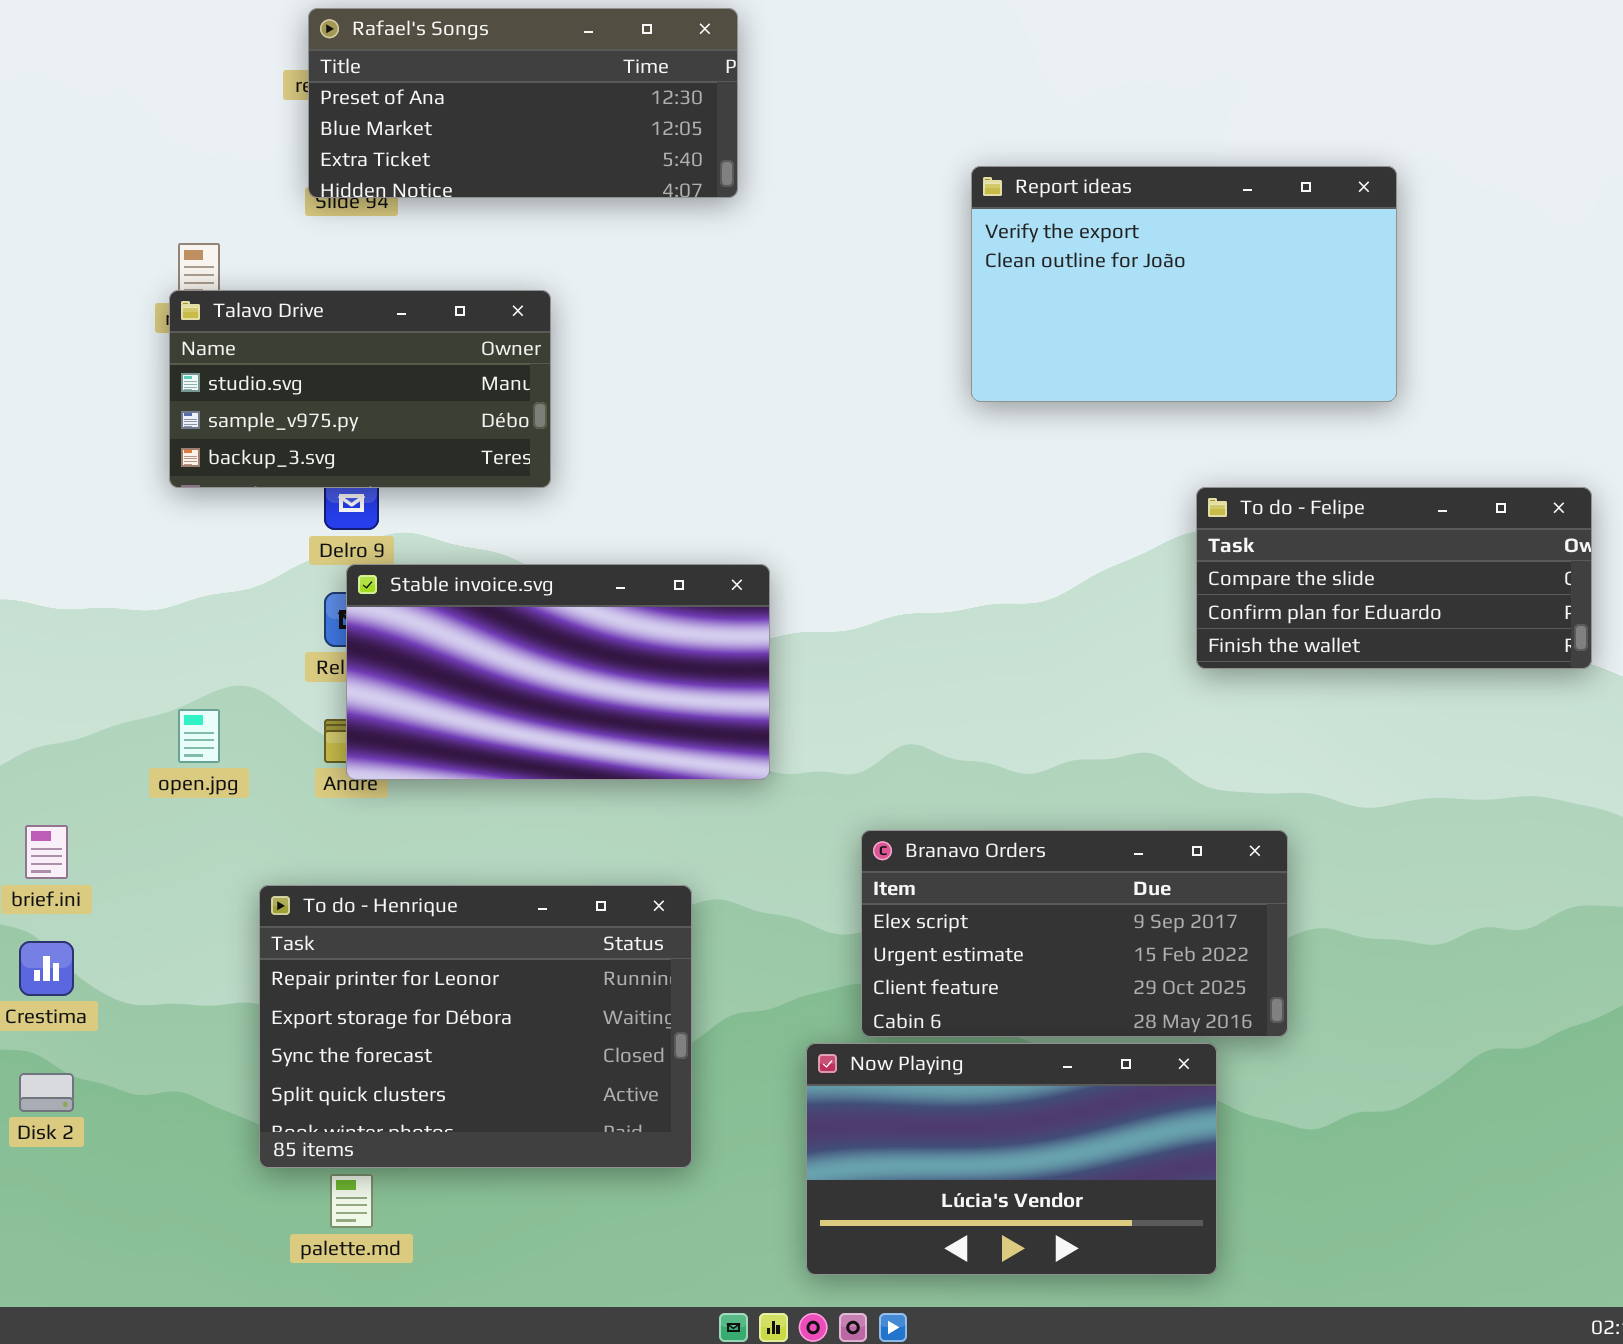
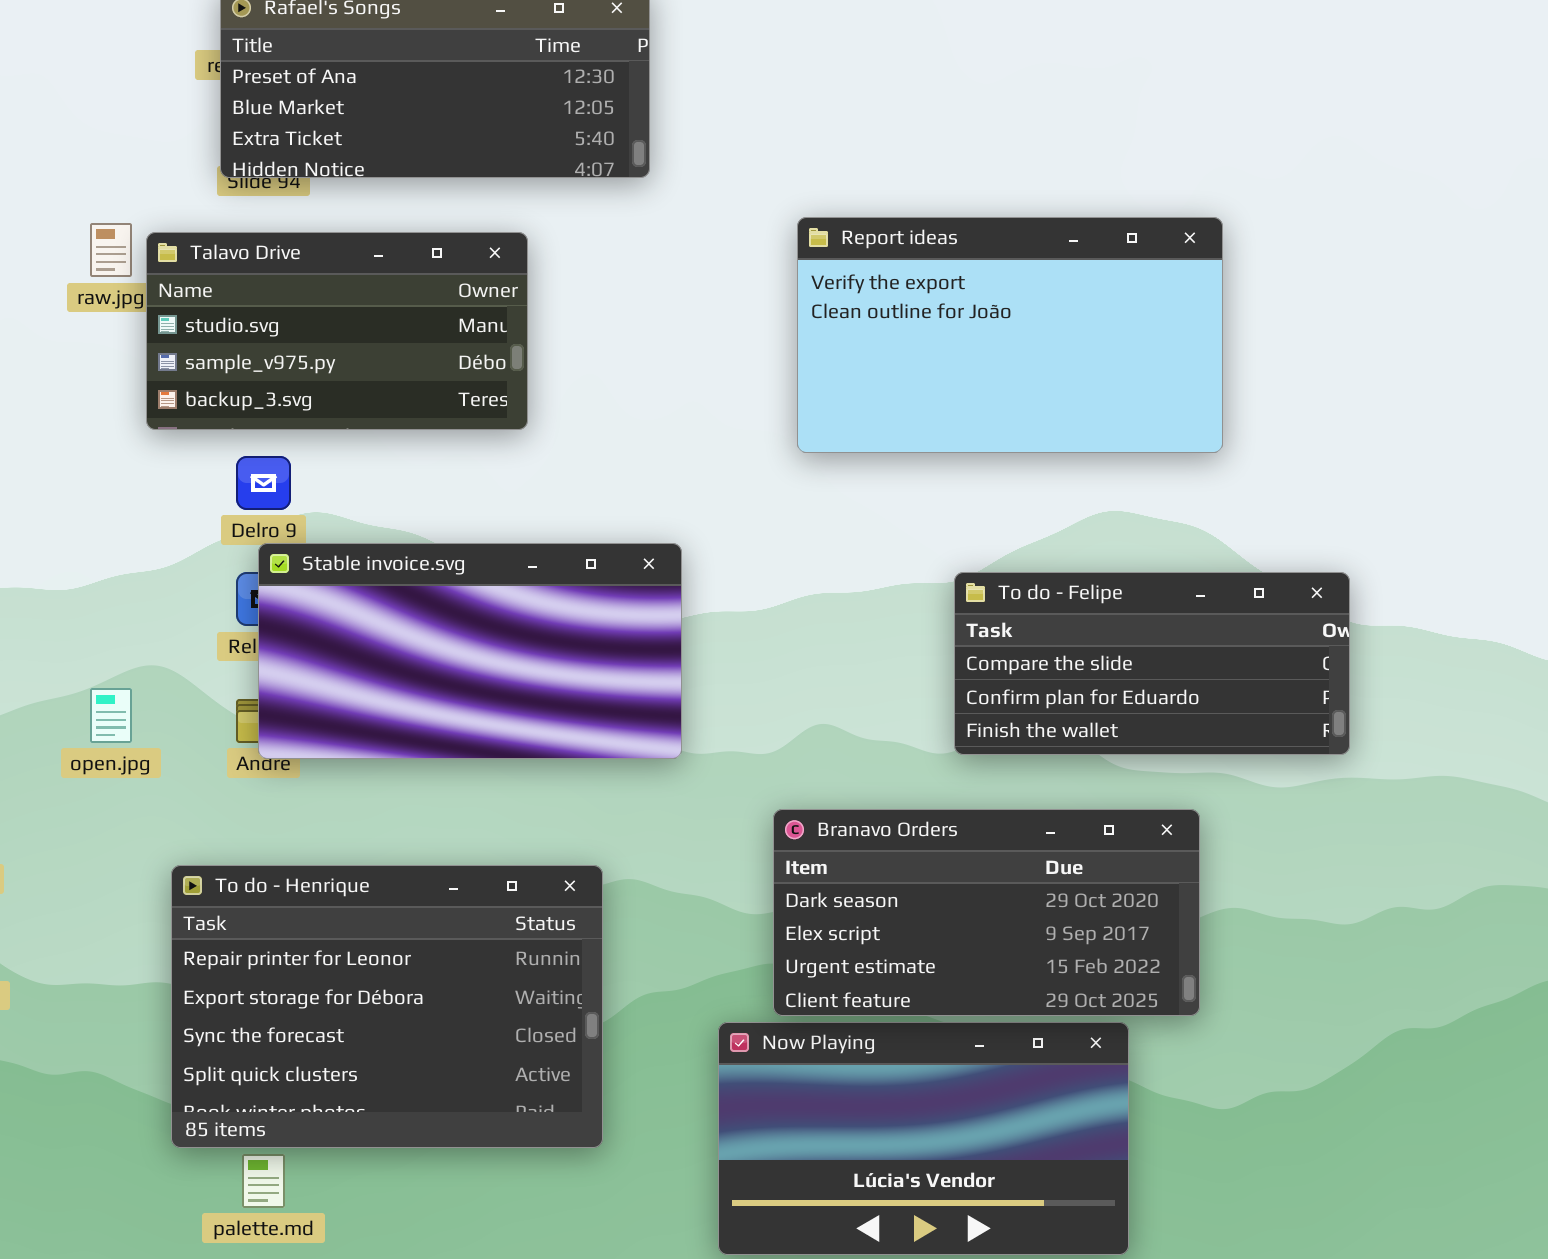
Report ideas: [971,166,1397,402] -> [797,217,1223,453], moved
Talavo Drive: [169,290,551,488] -> [146,232,528,430], moved
To do - Felipe: [1196,487,1592,669] -> [954,572,1350,755], moved
Branavo Orders: [861,830,1288,1037] -> [773,809,1200,1016], scrolled up 1 row

